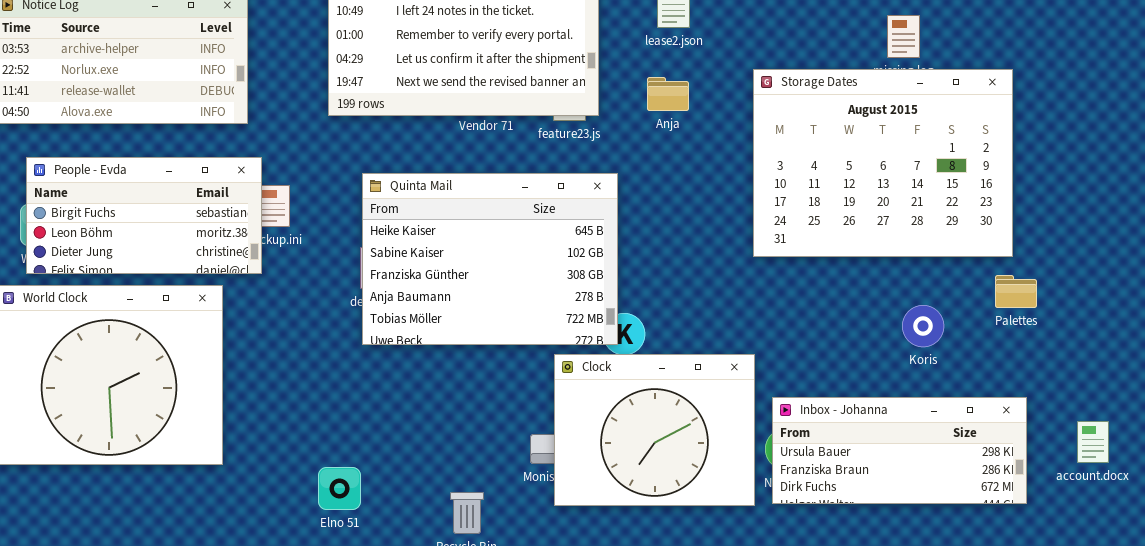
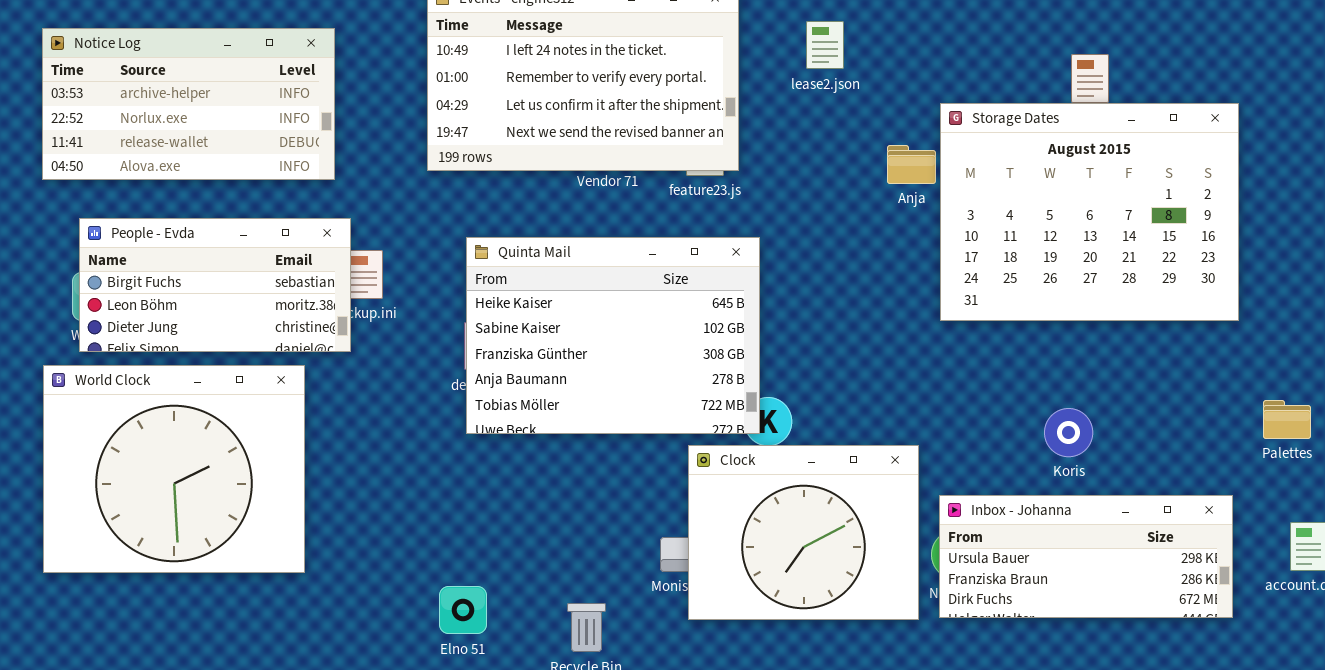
Storage Dates: [753,69,1013,257] -> [940,103,1239,321], moved
Anja: [647,77,689,111] -> [887,145,936,184], moved
Palettes: [995,275,1037,308] -> [1263,400,1311,439], moved
Koris: [902,305,944,347] -> [1044,408,1093,457], moved
Elno 51: [318,467,361,510] -> [439,586,487,634], moved

